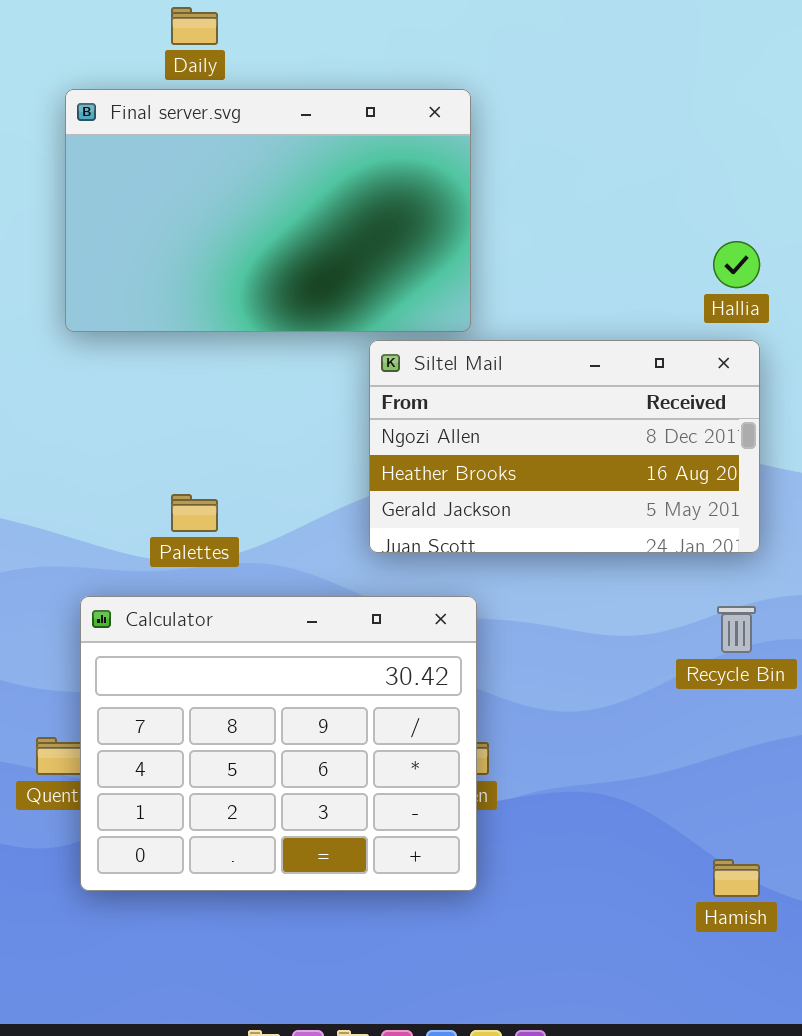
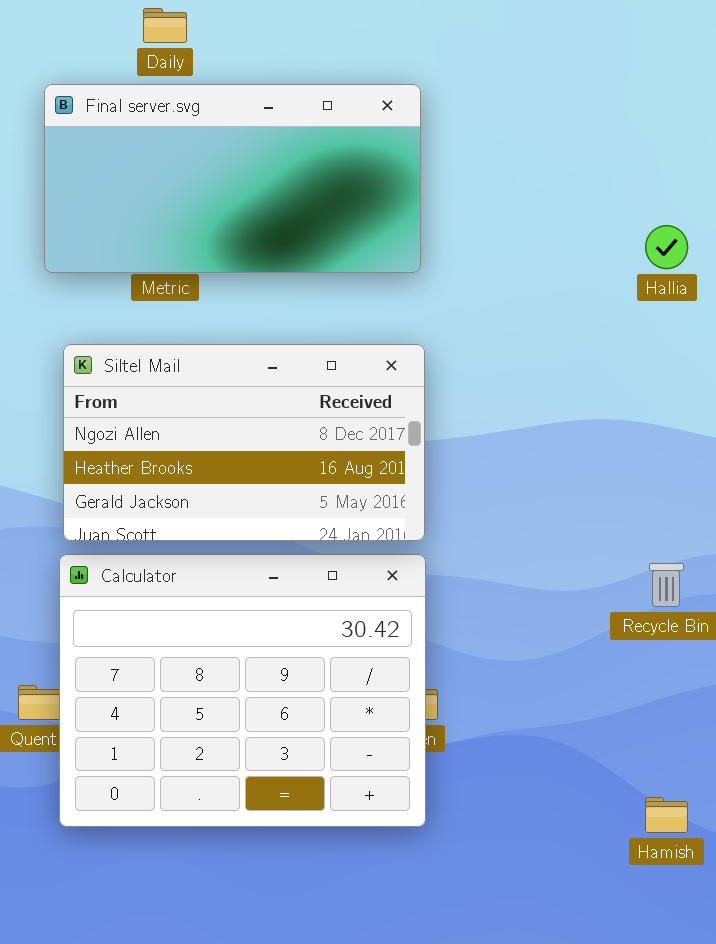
Final server.svg: [65,89,471,332] -> [44,84,421,273], resized
Siltel Mail: [369,340,760,553] -> [63,344,425,541], moved

